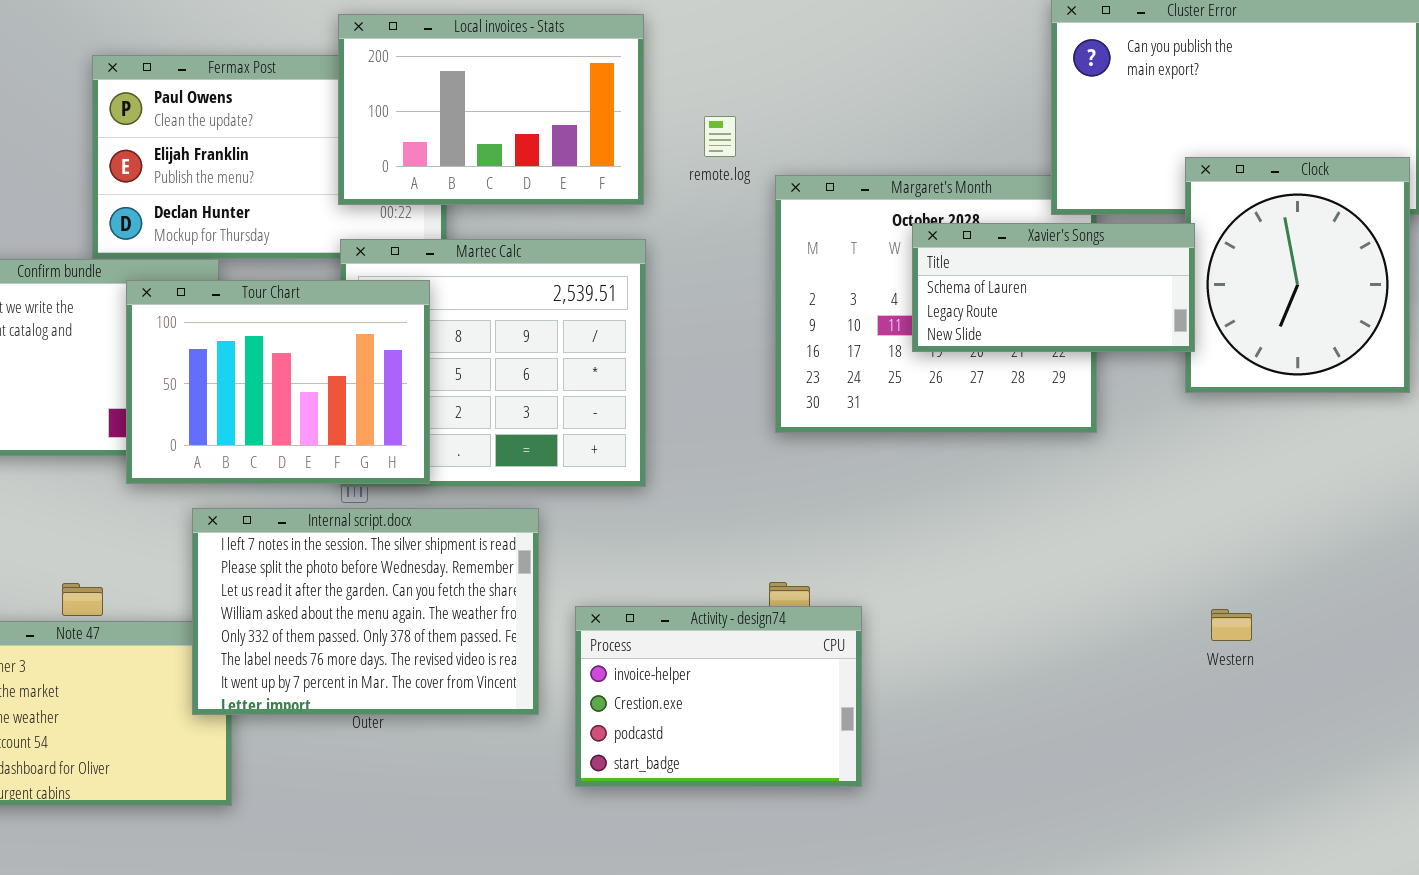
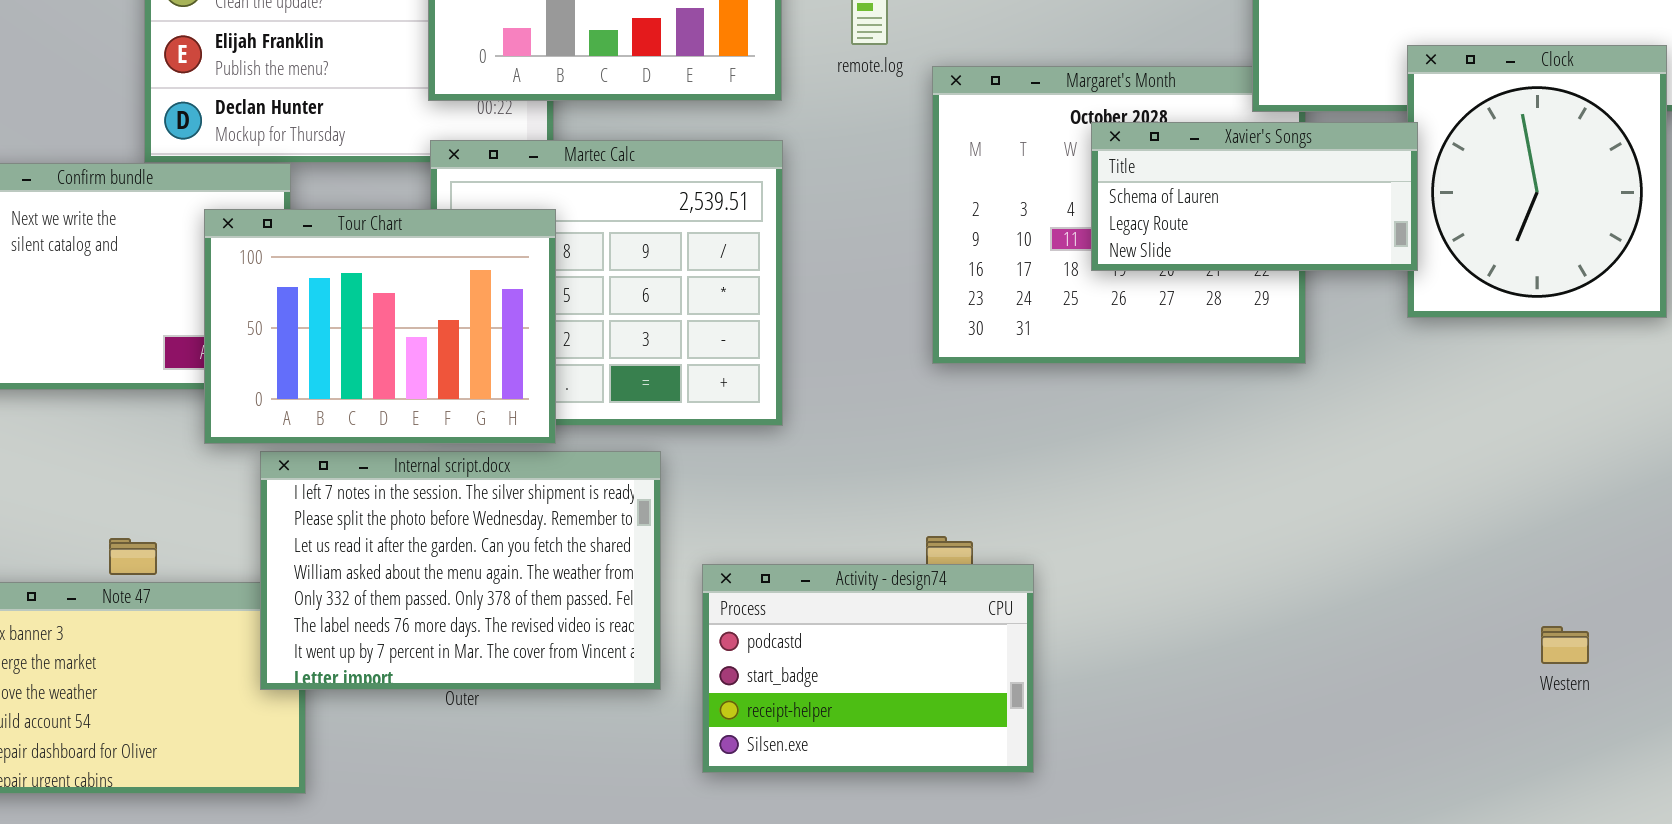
Tour Chart: [126,280,430,484] -> [204,209,556,444], moved
Activity - design74: [575,606,862,787] -> [702,564,1034,773], scrolled down 2 rows
Western: [1211,609,1252,641] -> [1541,626,1589,664], moved

